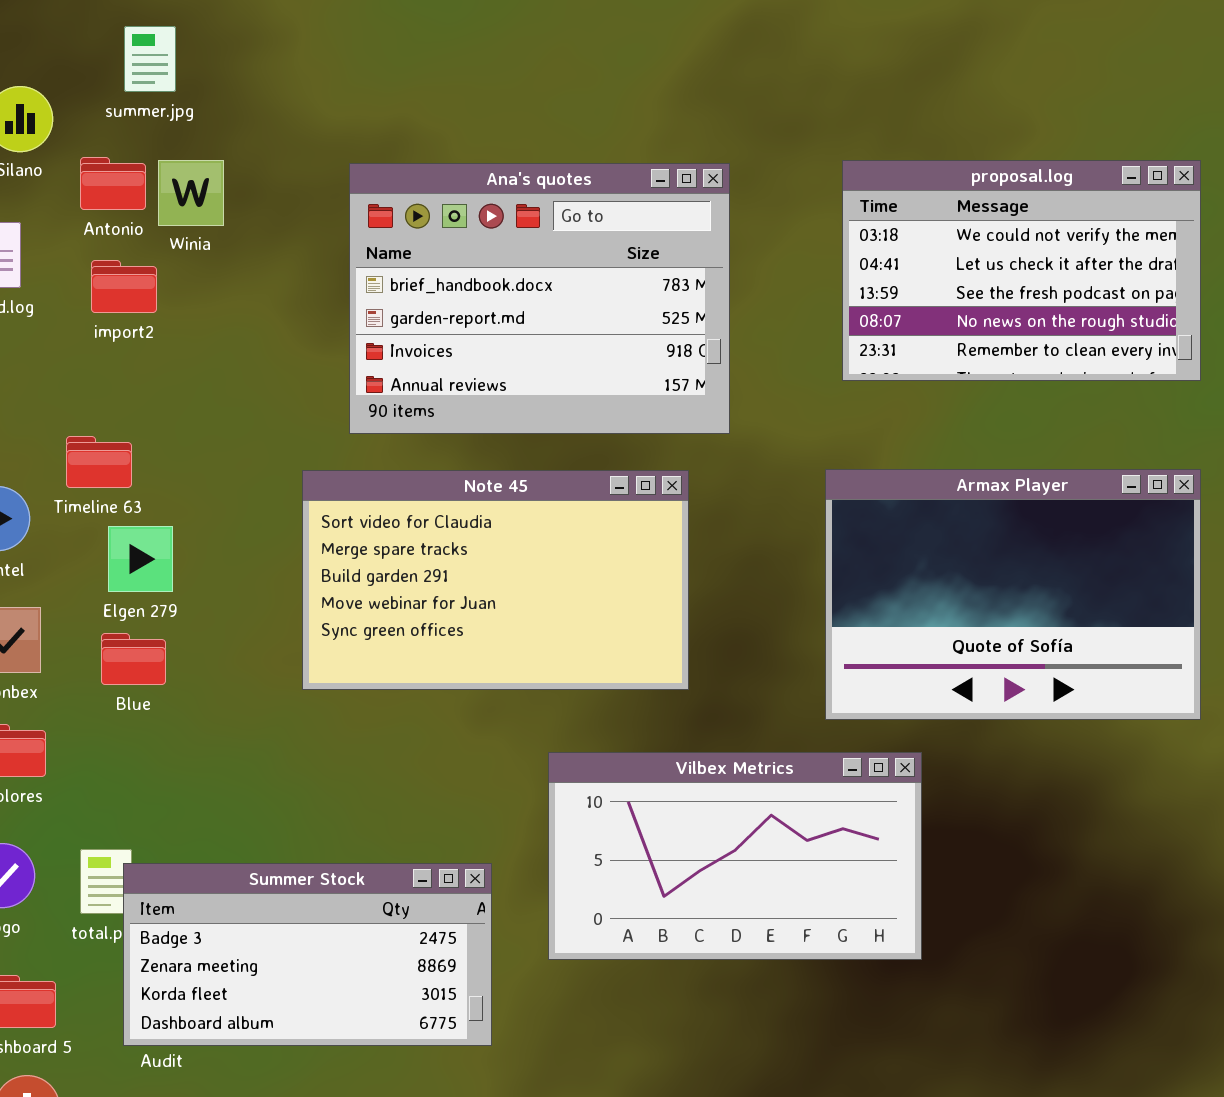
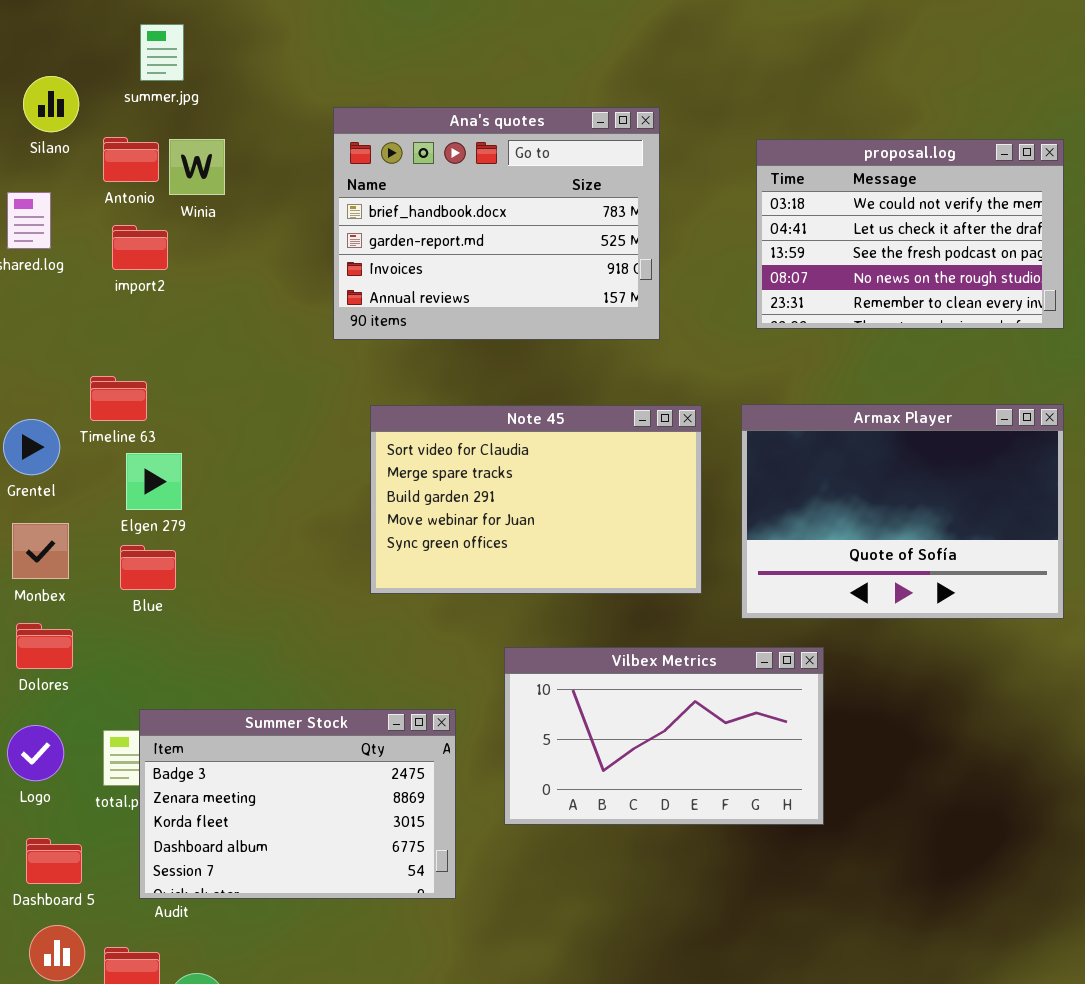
Ana's quotes: [349,163,730,434] -> [333,107,660,340], moved
Note 45: [302,470,689,690] -> [370,405,702,594], moved
Summer Stock: [123,863,492,1046] -> [139,709,456,899], resized

